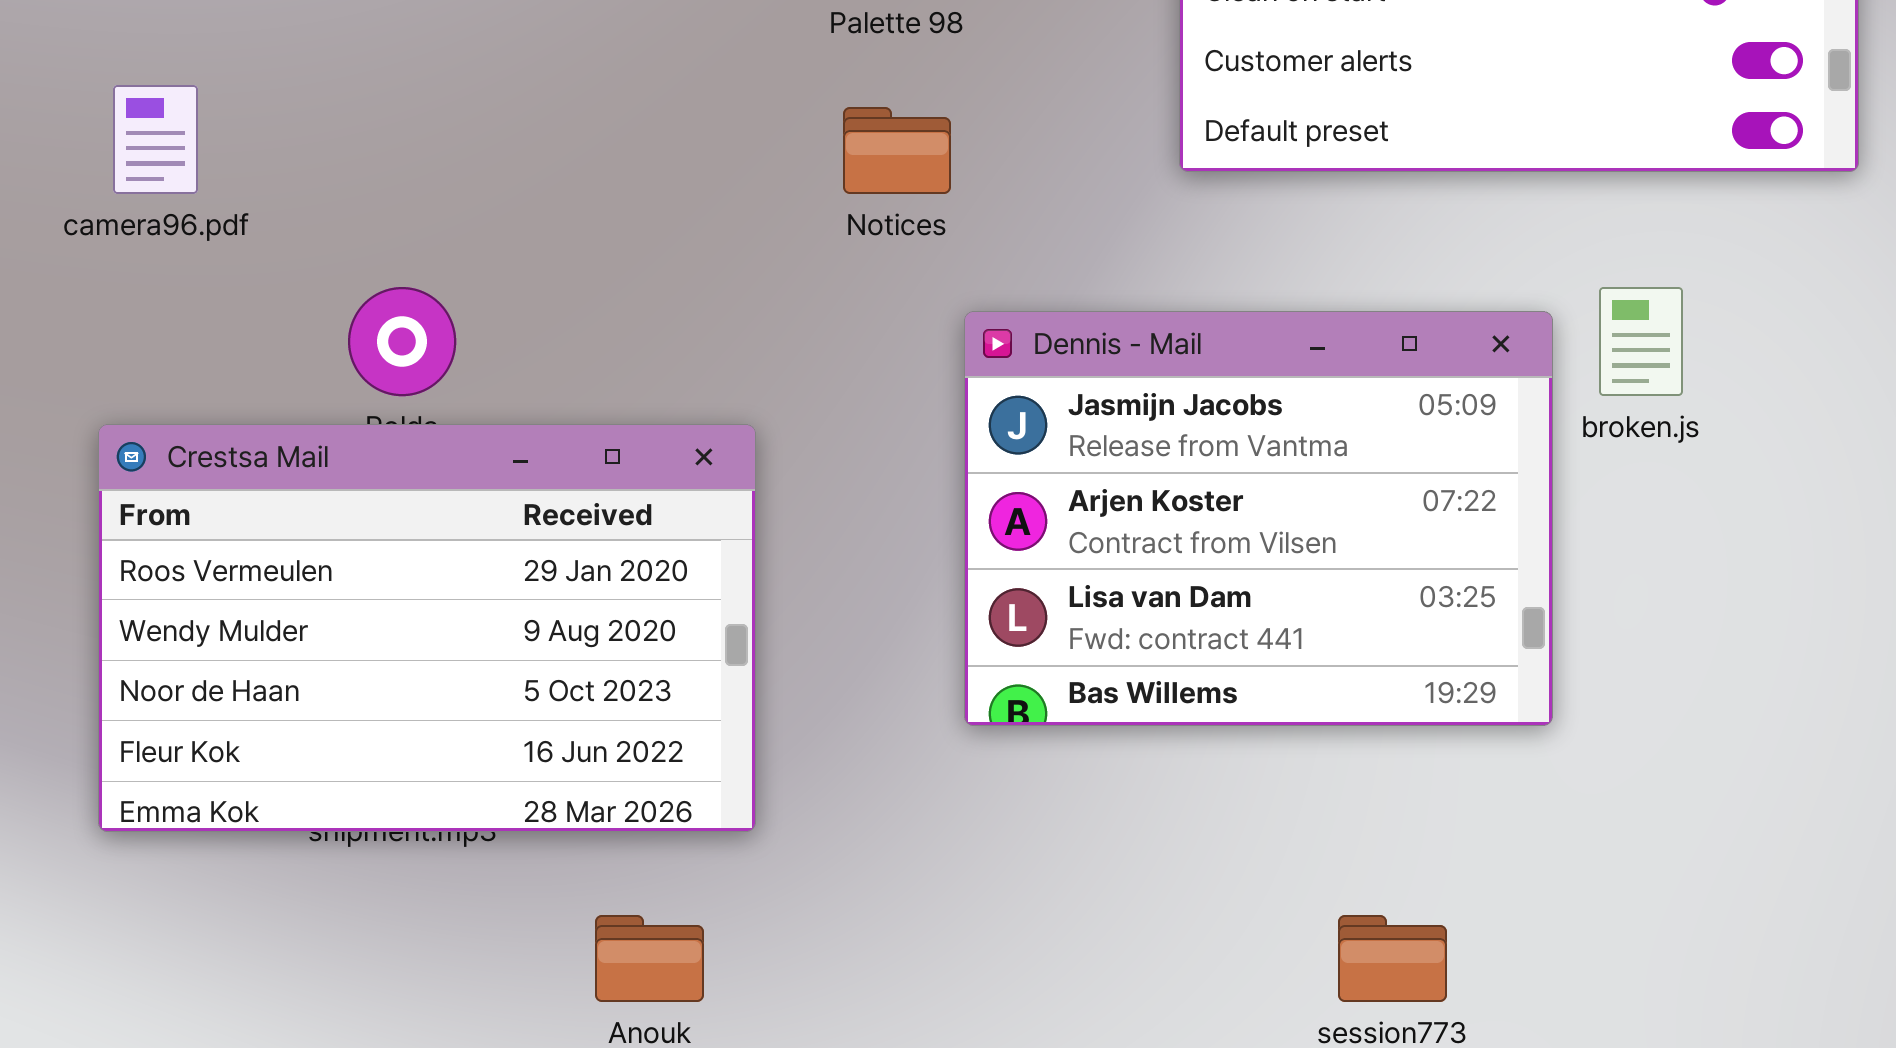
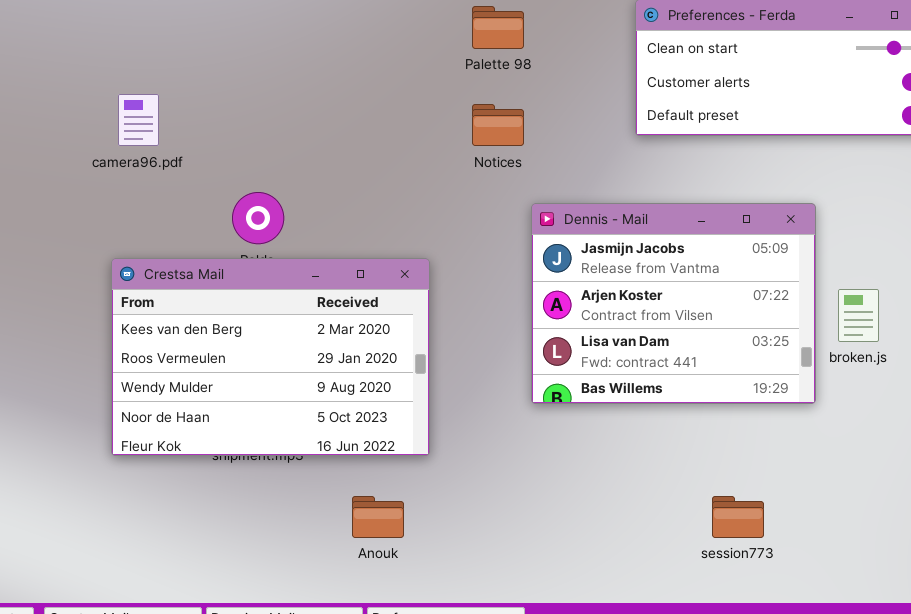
broken.js: [1599,287,1683,396] -> [838,289,879,342], moved
Crestsa Mail: [98,424,756,832] -> [111,258,430,456], scrolled up 1 row

